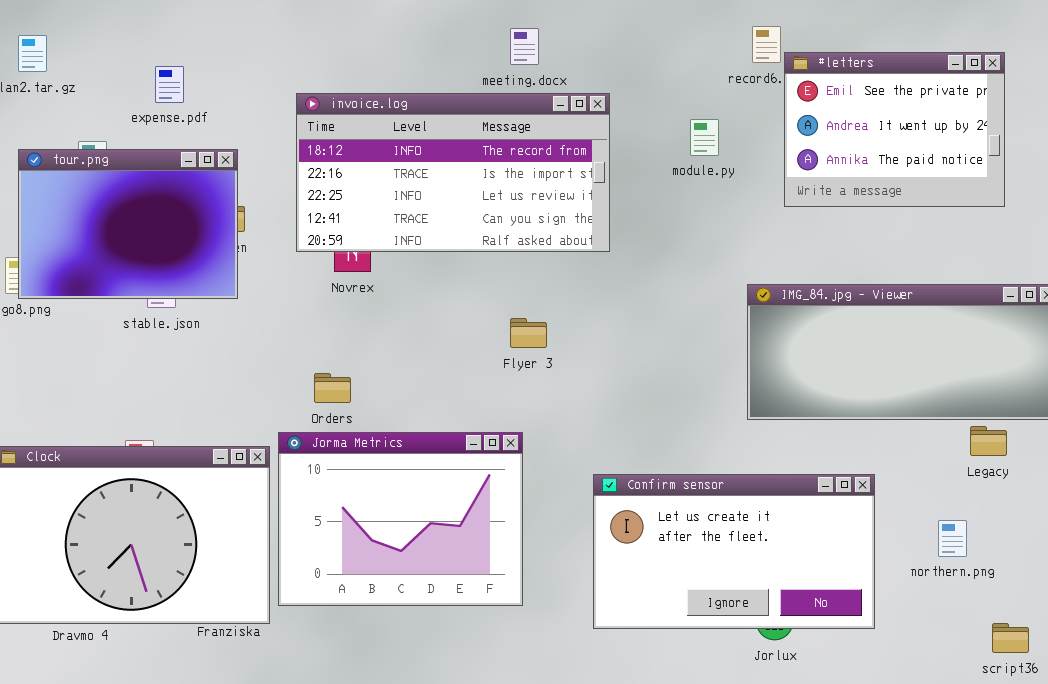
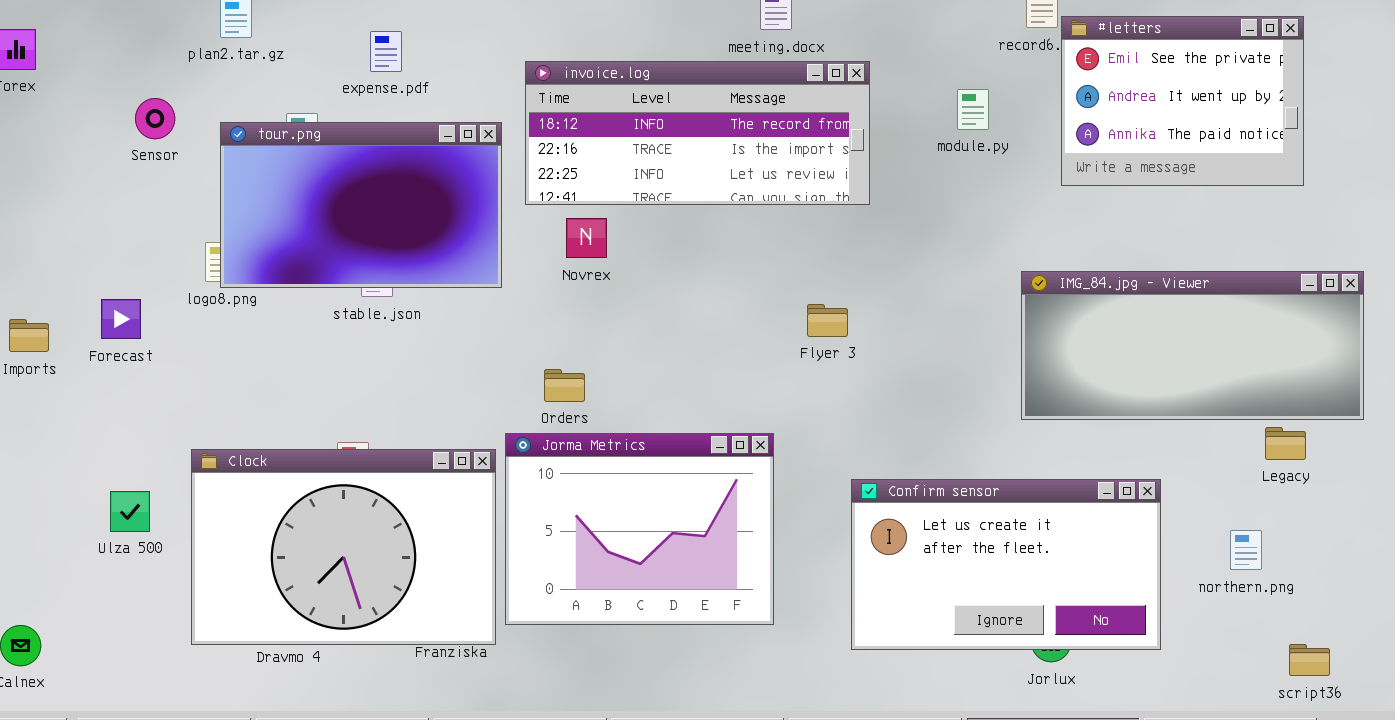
invoice.log: [296,93,610,252] -> [525,61,870,205], resized
tour.png: [18,149,238,299] -> [220,122,502,288], resized
Flyer 3: [510,318,547,348] -> [807,304,848,337], moved

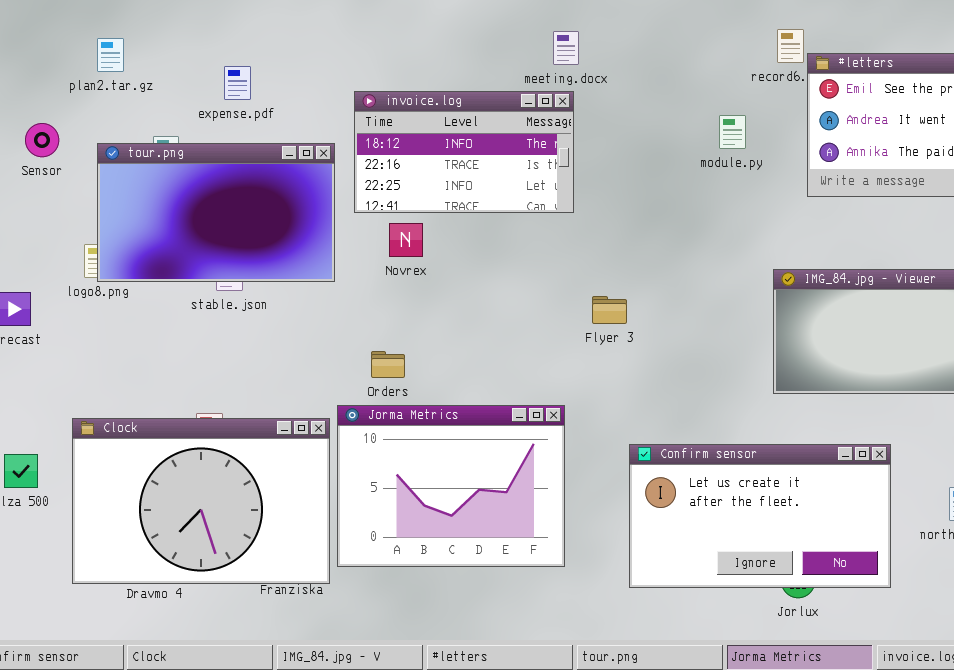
invoice.log: [525,61,870,205] -> [354,91,574,213], resized

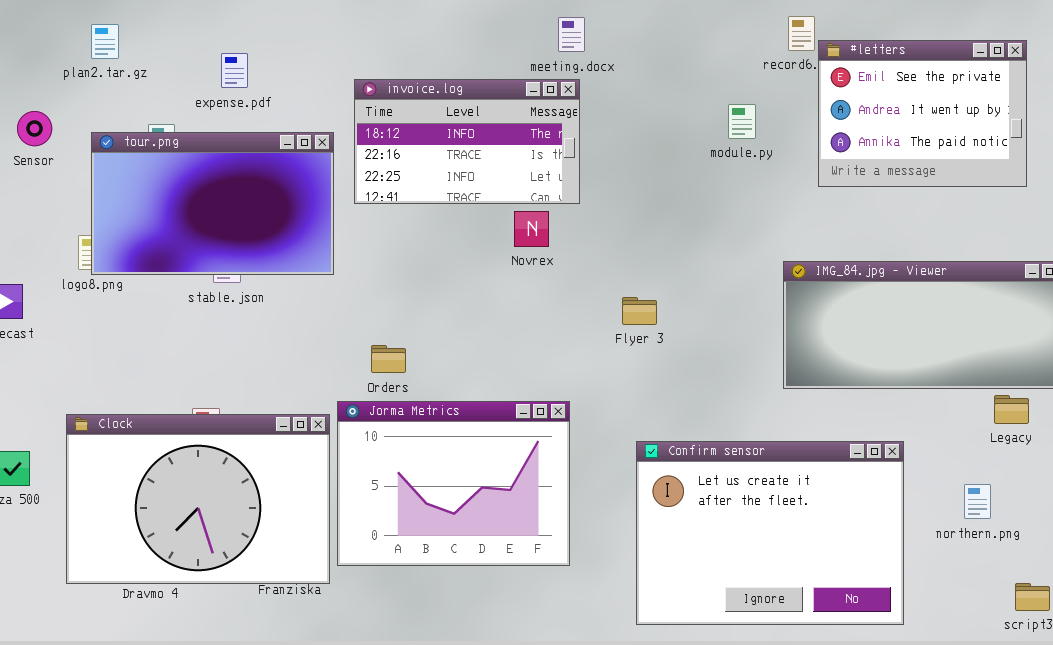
Novrex: [389,223,423,257] -> [514,211,549,247], moved
Flyer 3: [592,296,627,324] -> [622,297,657,325], moved
Confirm sensor: [629,444,891,588] -> [636,441,904,625], resized

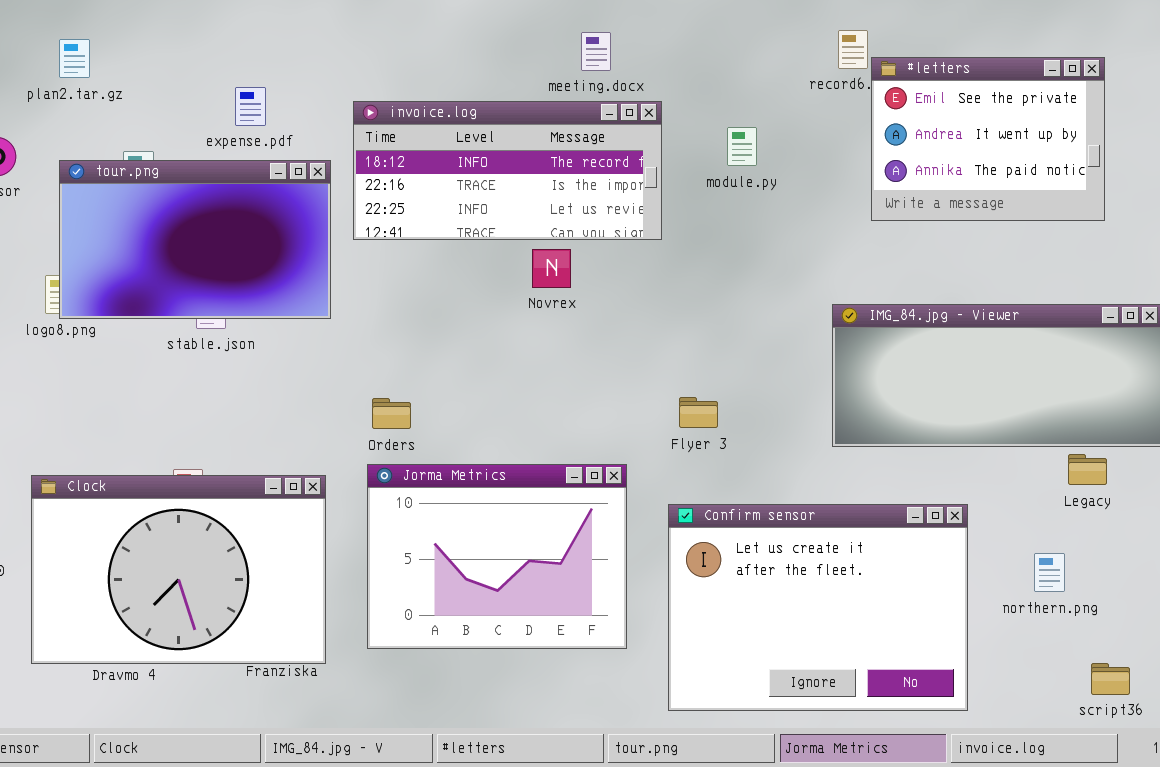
expense.pdf: [221,53,248,88] -> [235,87,266,126], moved
invoice.log: [354,79,580,204] -> [353,101,662,240], resized
module.py: [728,104,756,139] -> [727,127,757,166], moved
Flyer 3: [622,297,657,325] -> [679,397,718,428], moved
Jorma Metrics: [337,401,570,566] -> [367,464,627,649], moved

